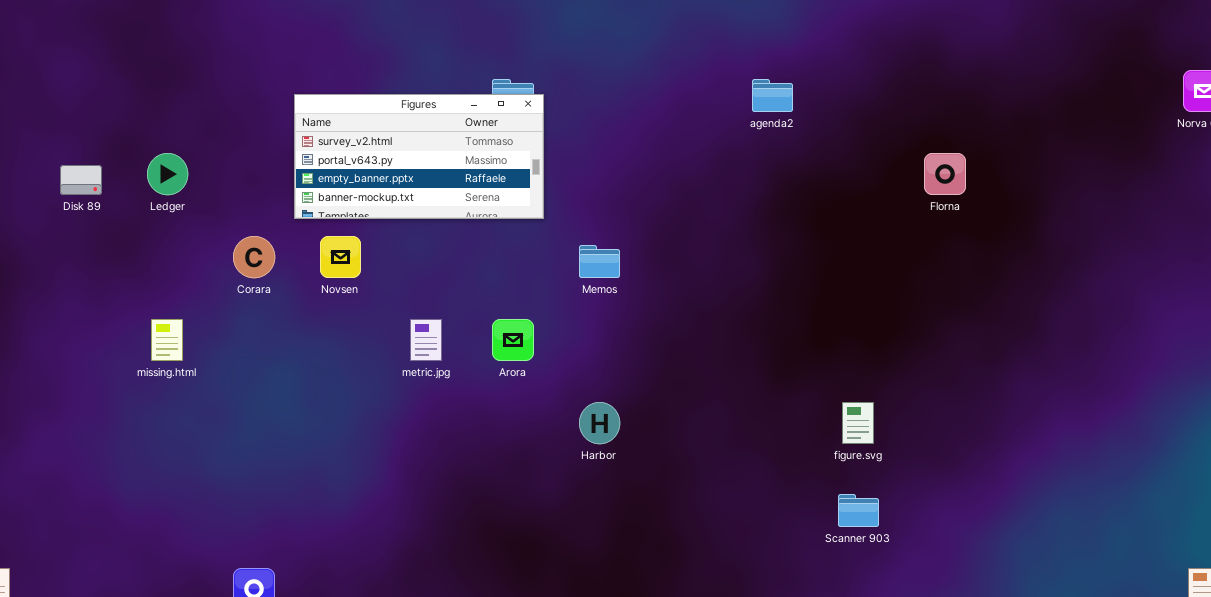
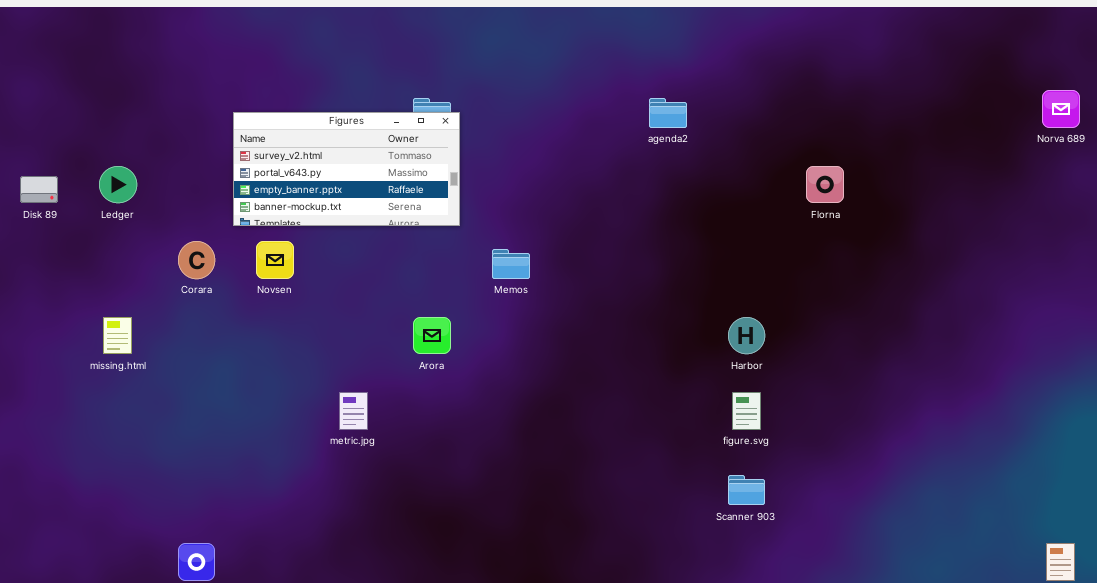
metric.jpg: [410,319,442,361] -> [339,392,368,430], moved
Harbor: [579,402,620,444] -> [728,317,765,354], moved

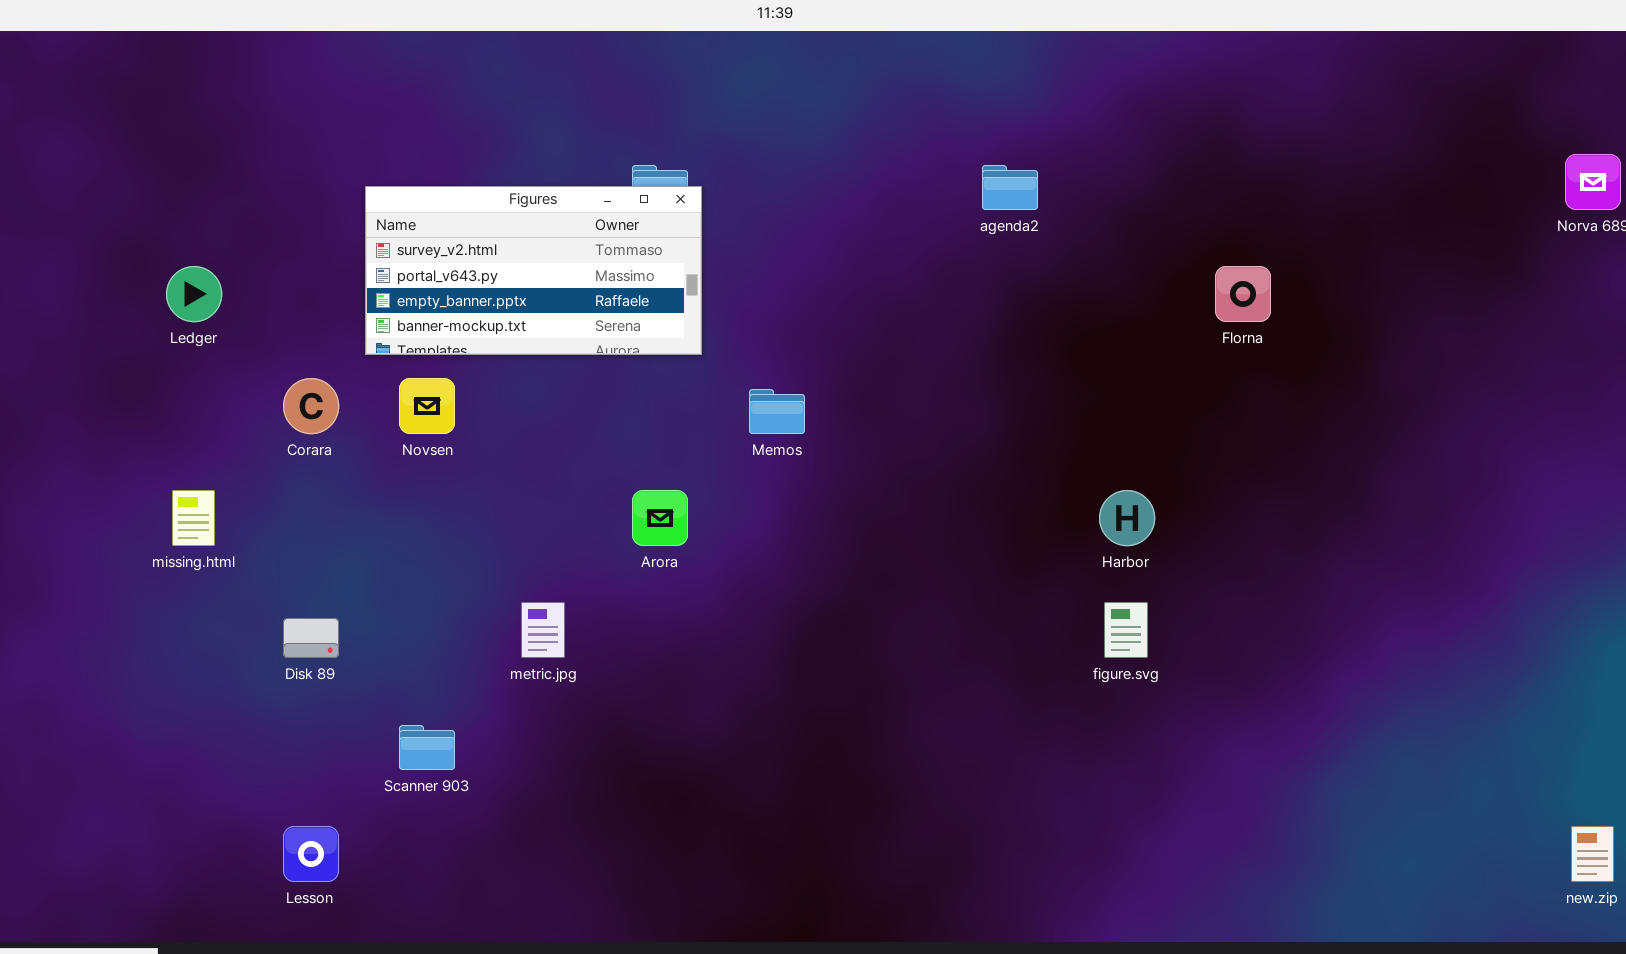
Disk 89: [20,176,58,203] -> [283,618,339,658], moved
Scanner 903: [728,475,765,505] -> [399,725,455,770], moved

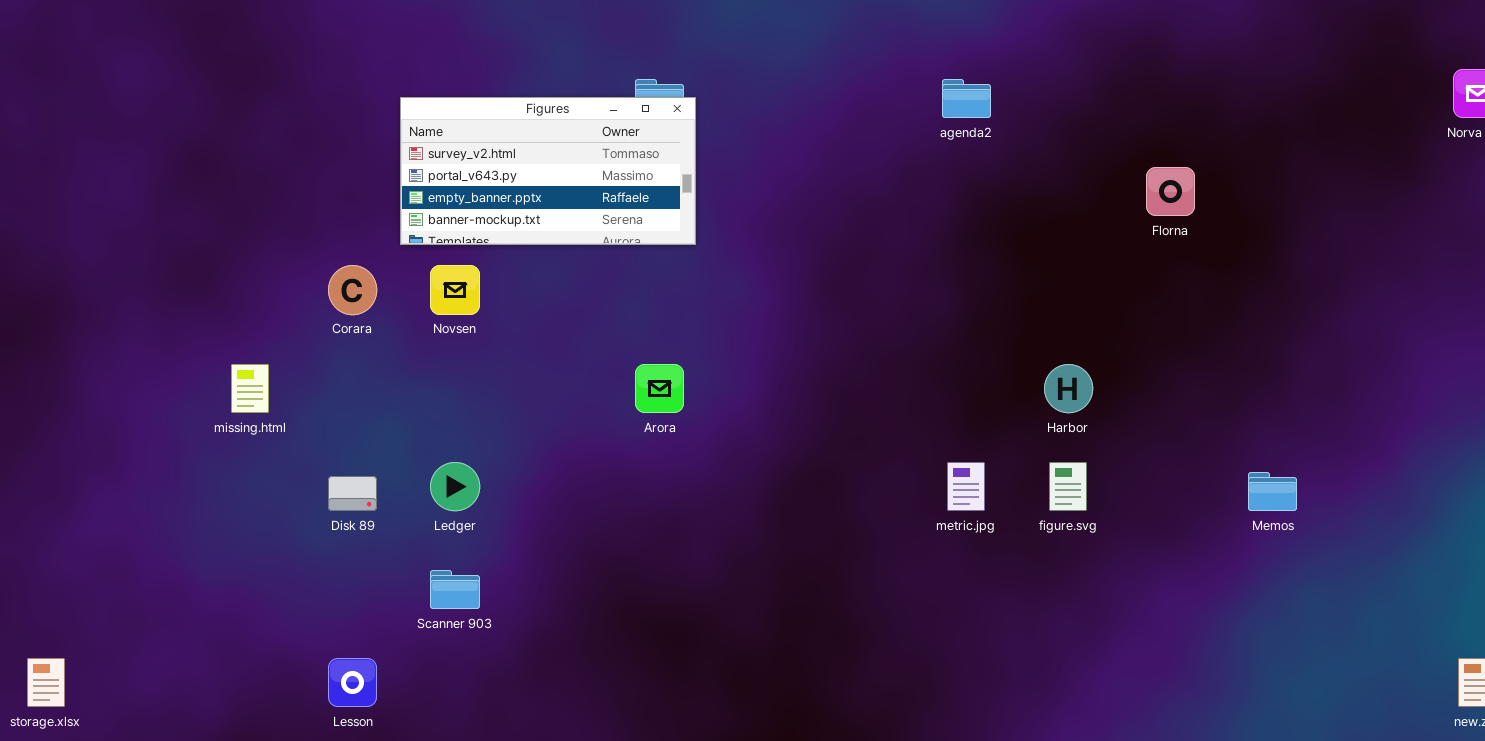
Ledger: [166,266,222,322] -> [430,462,480,511], moved
Memos: [749,389,805,434] -> [1248,472,1297,511], moved
metric.jpg: [521,602,565,658] -> [947,462,985,511], moved

